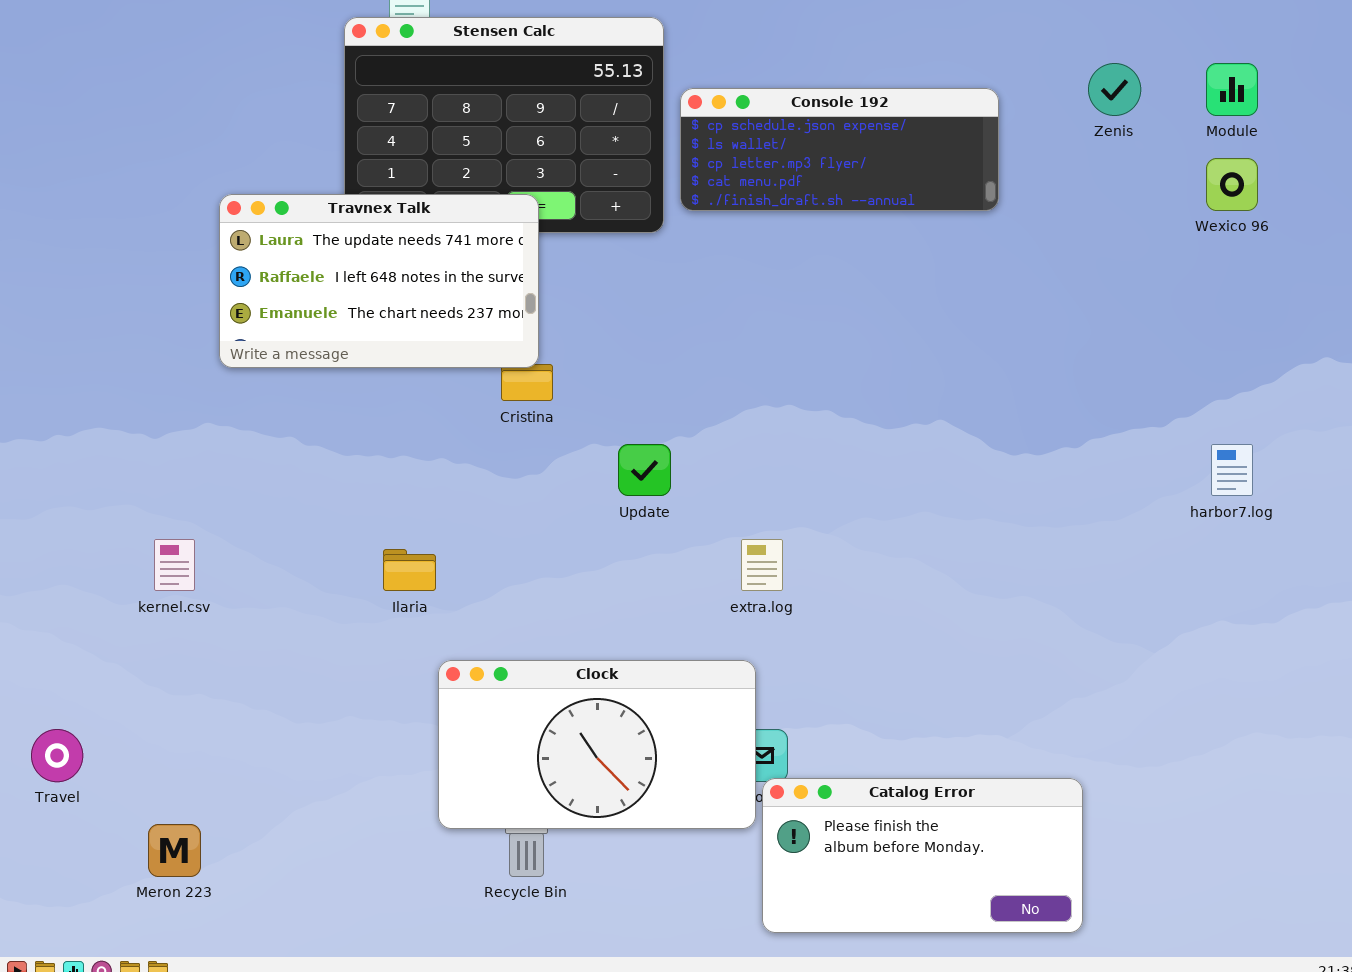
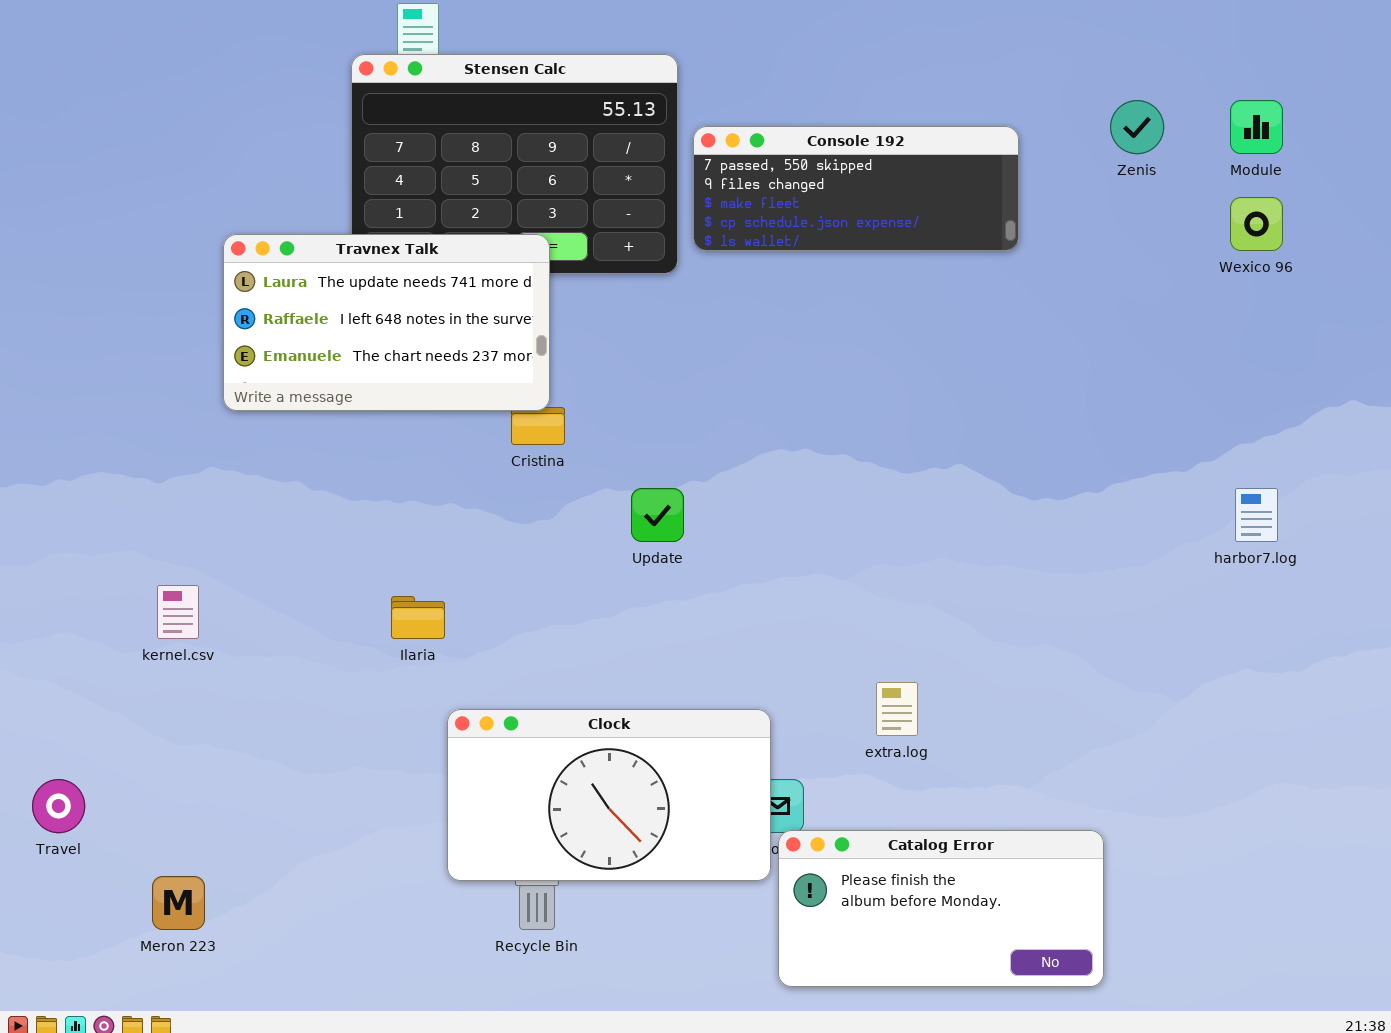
Console 192: [680,88,999,211] -> [693,126,1019,251], scrolled up 3 rows
extra.log: [741,539,783,591] -> [876,682,918,736], moved

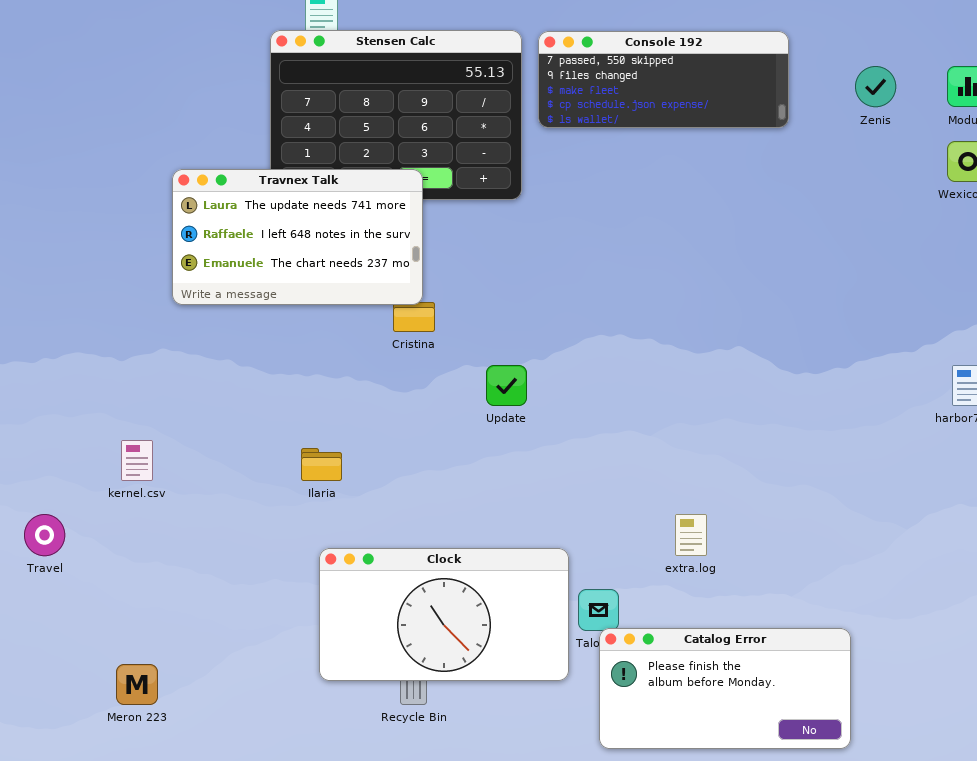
Console 192: [693,126,1019,251] -> [538,31,789,128], moved
Clock: [447,709,771,881] -> [319,548,569,681], moved
Travel: [32,779,85,833] -> [24,514,65,556], moved

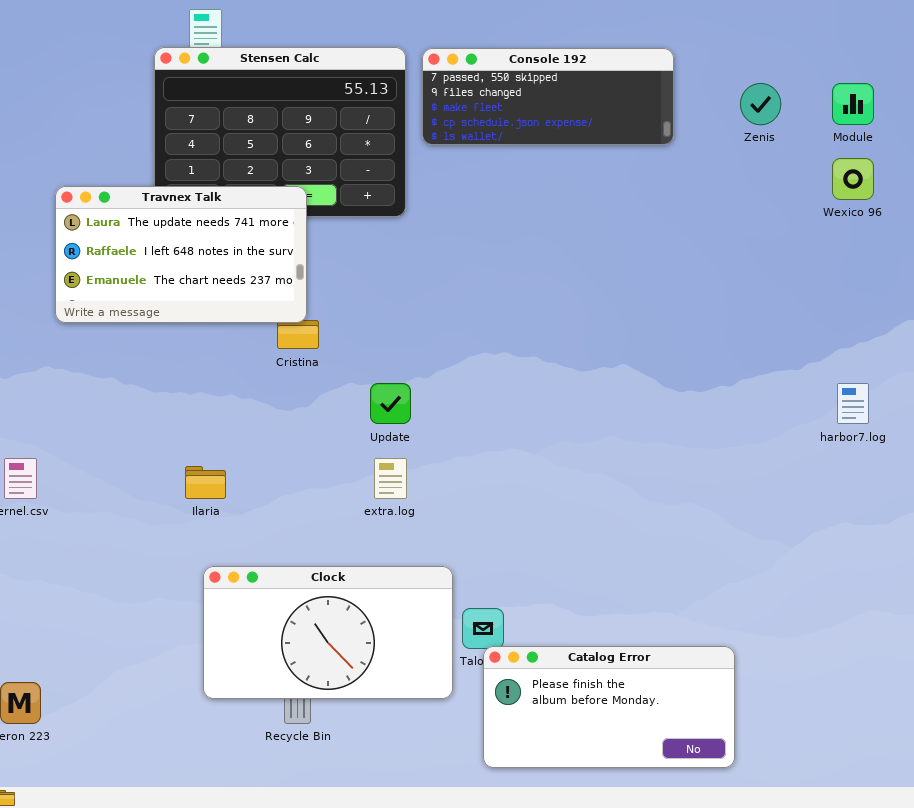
extra.log: [675,514,707,556] -> [374,458,407,499], moved

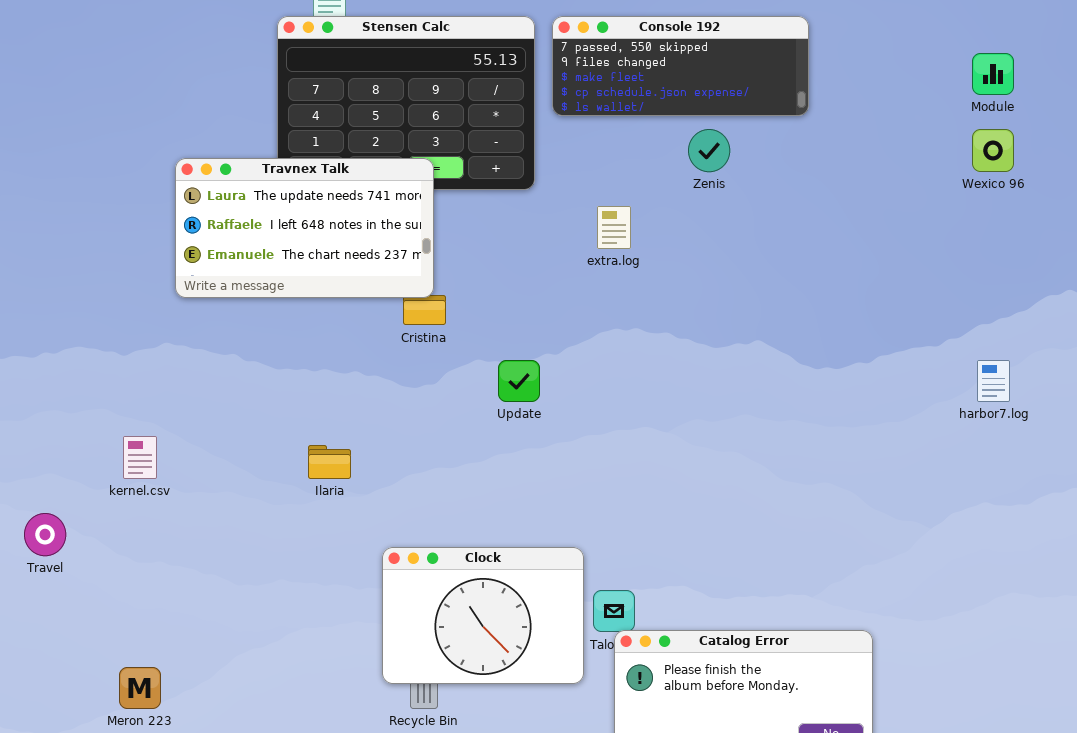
Zenis: [740,83,781,125] -> [688,129,730,172], moved
extra.log: [374,458,407,499] -> [597,206,631,249], moved
Clock: [203,566,453,699] -> [382,547,584,684], resized

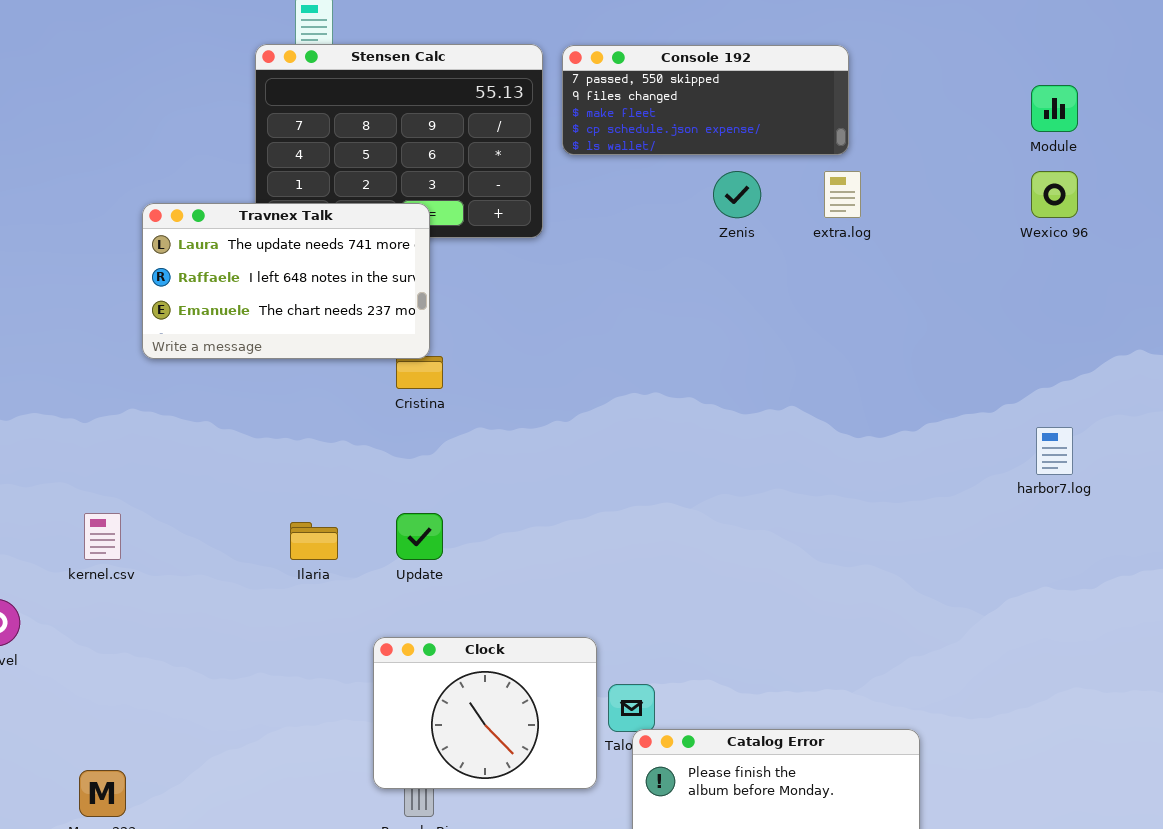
extra.log: [597,206,631,249] -> [824,171,861,218], moved
Update: [498,360,540,402] -> [396,513,443,560], moved

